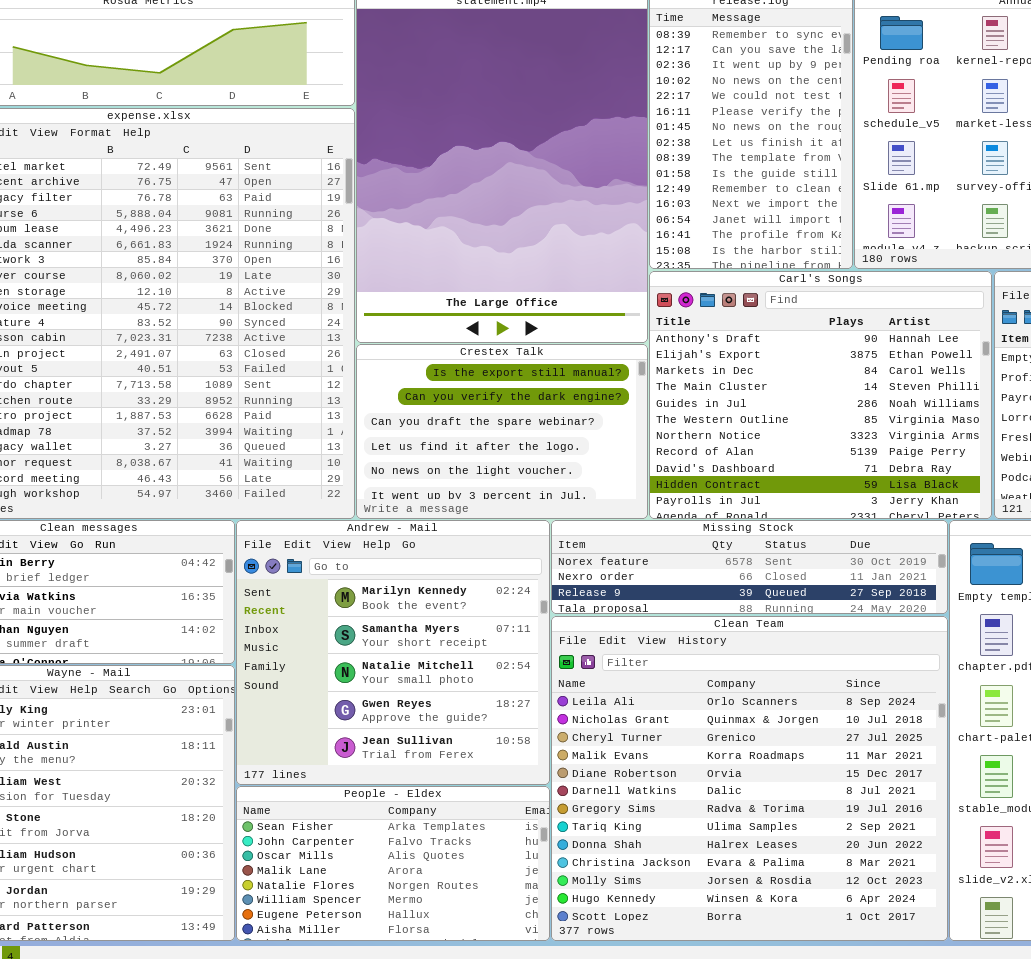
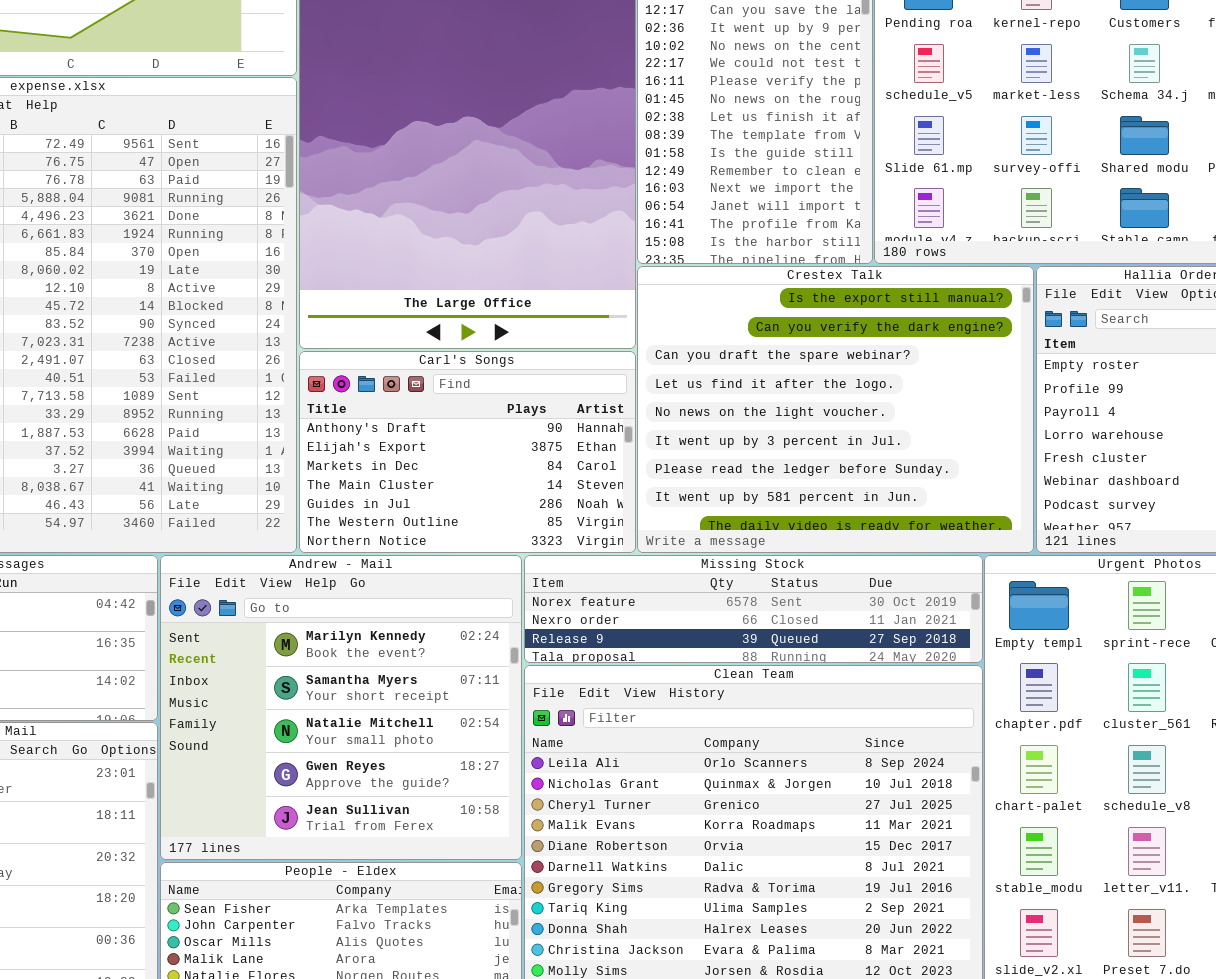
Carl's Songs: [649,271,992,519] -> [299,351,636,553], moved, resized
Crestex Talk: [356,344,648,519] -> [637,266,1034,553], moved, resized

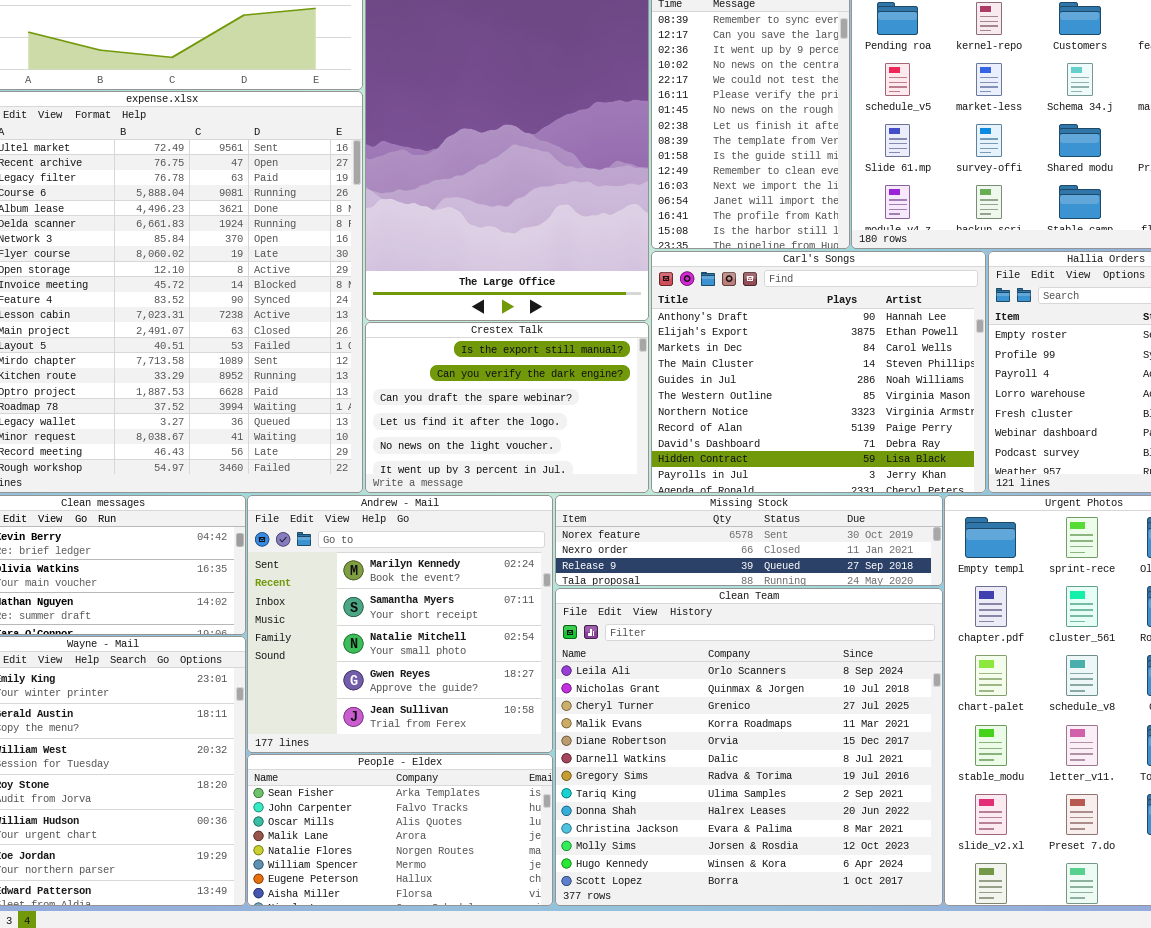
Crestex Talk: [637,266,1034,553] -> [365,322,649,493], moved, resized
Carl's Songs: [299,351,636,553] -> [651,251,986,493], moved, resized

